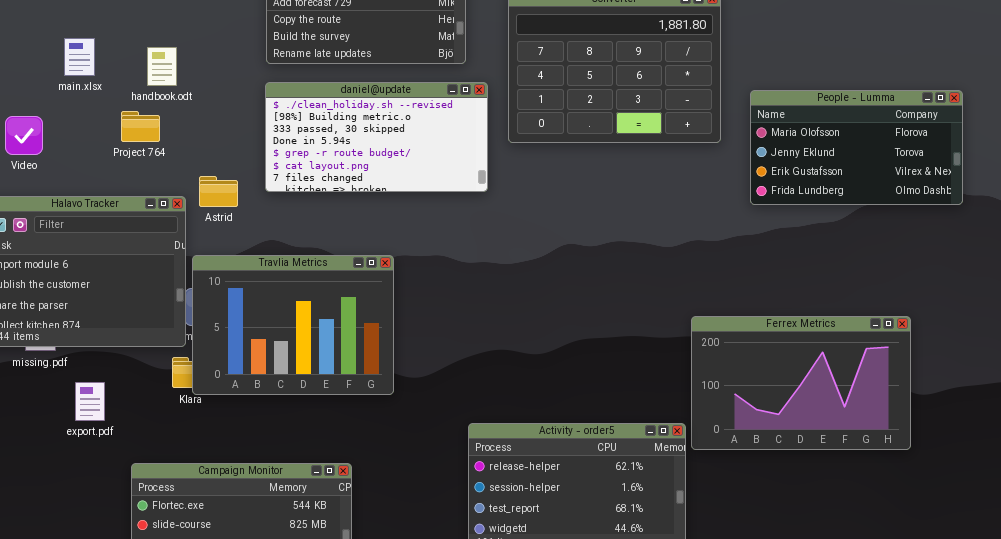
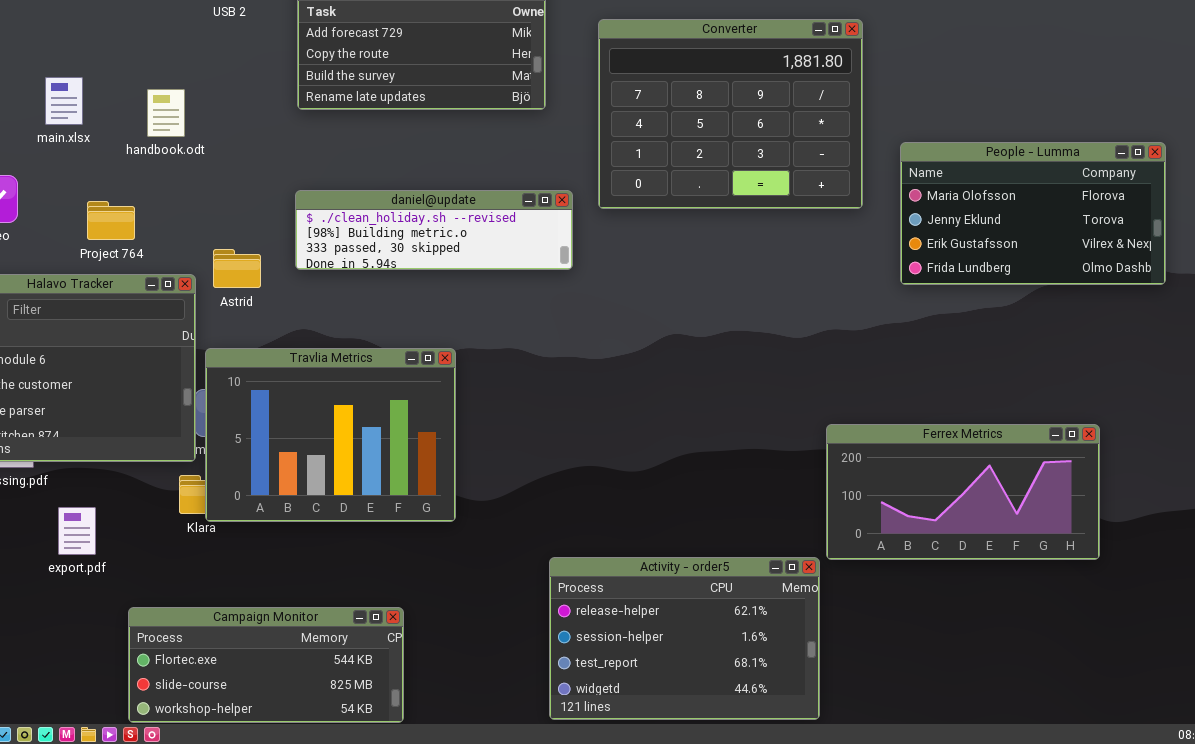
daniel@update: [265,82,488,192] -> [295,190,573,270], resized
Project 764: [121,111,160,142] -> [87,201,135,240], moved
Ferrex Metrics: [691,316,911,450] -> [826,424,1100,560], resized

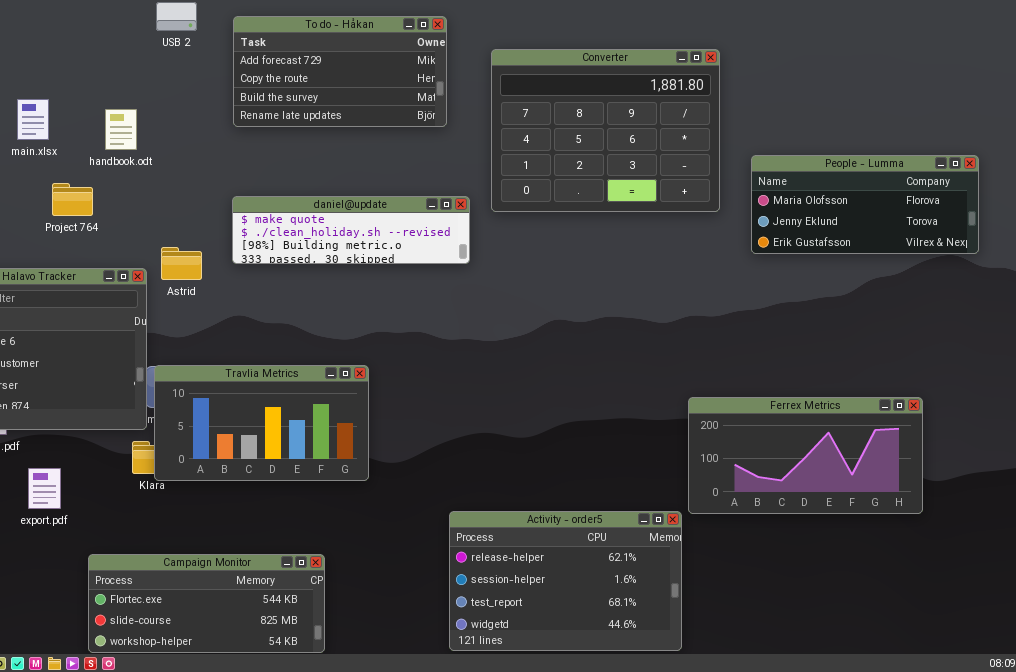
People - Lumma: [900,142,1166,285] -> [751,155,979,254], resized
daniel@update: [295,190,573,270] -> [232,196,470,264], scrolled up 1 row
Project 764: [87,201,135,240] -> [52,183,93,216], moved
Travlia Metrics: [205,348,456,522] -> [154,365,369,481], resized

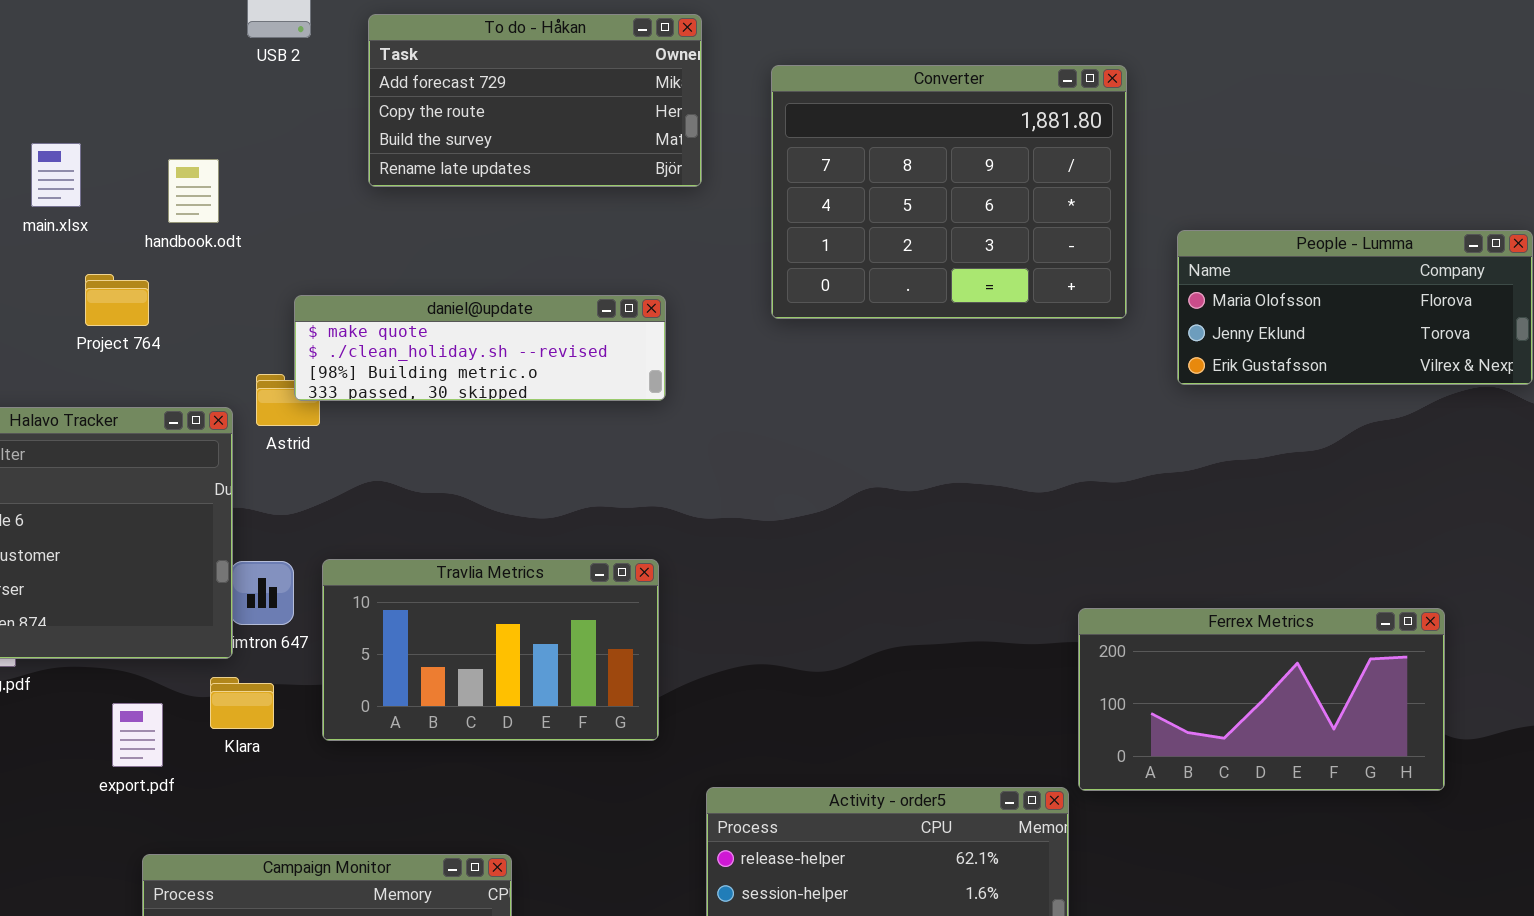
daniel@update: [232,196,470,264] -> [294,295,666,401], moved
Travlia Metrics: [154,365,369,481] -> [322,559,659,741], moved
export.pdf: [28,468,61,509] -> [112,703,163,767], moved

